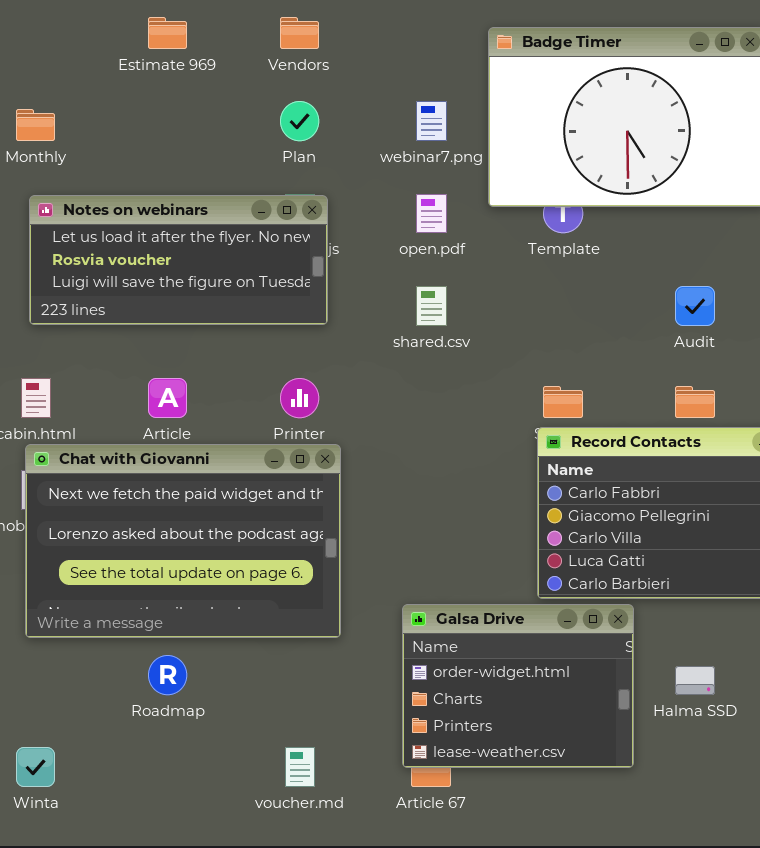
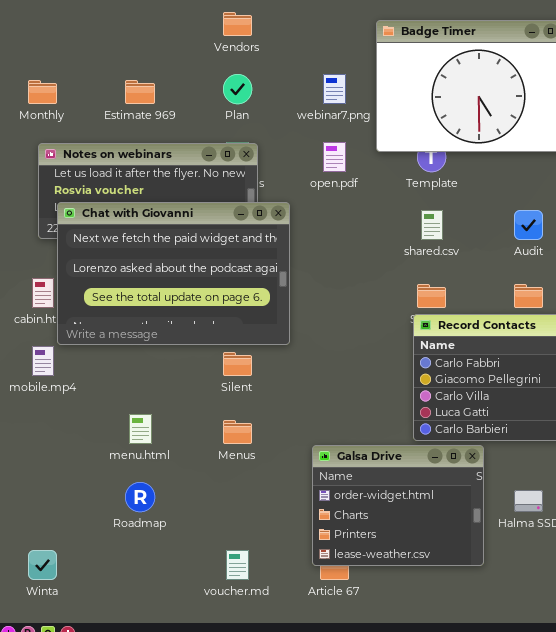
Estimate 969: [148,17,187,49] -> [125,80,155,104], moved
shared.csv: [416,286,447,326] -> [421,210,443,240], moved
Chat with Giovanni: [25,444,341,638] -> [57,202,290,345], moved

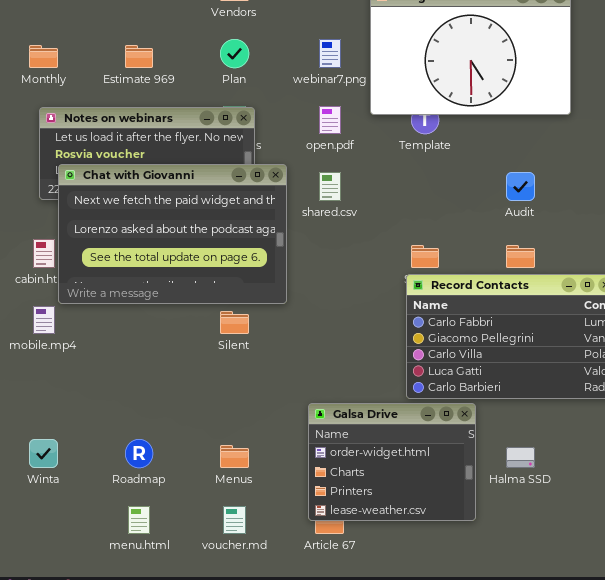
shared.csv: [421,210,443,240] -> [319,172,341,201], moved
menu.html: [129,414,152,444] -> [128,506,150,534], moved
Menus: [223,420,252,444] -> [220,445,249,468], moved
Winta: [28,550,57,580] -> [29,439,58,468], moved

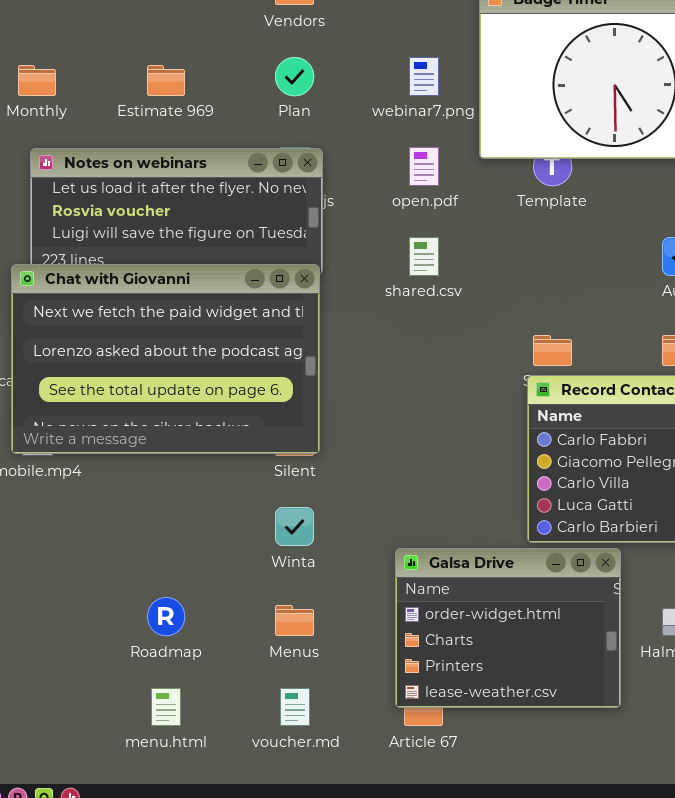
Chat with Giovanni: [58,164,287,304] -> [11,264,320,454], moved
Winta: [29,439,58,468] -> [275,507,314,546], moved

